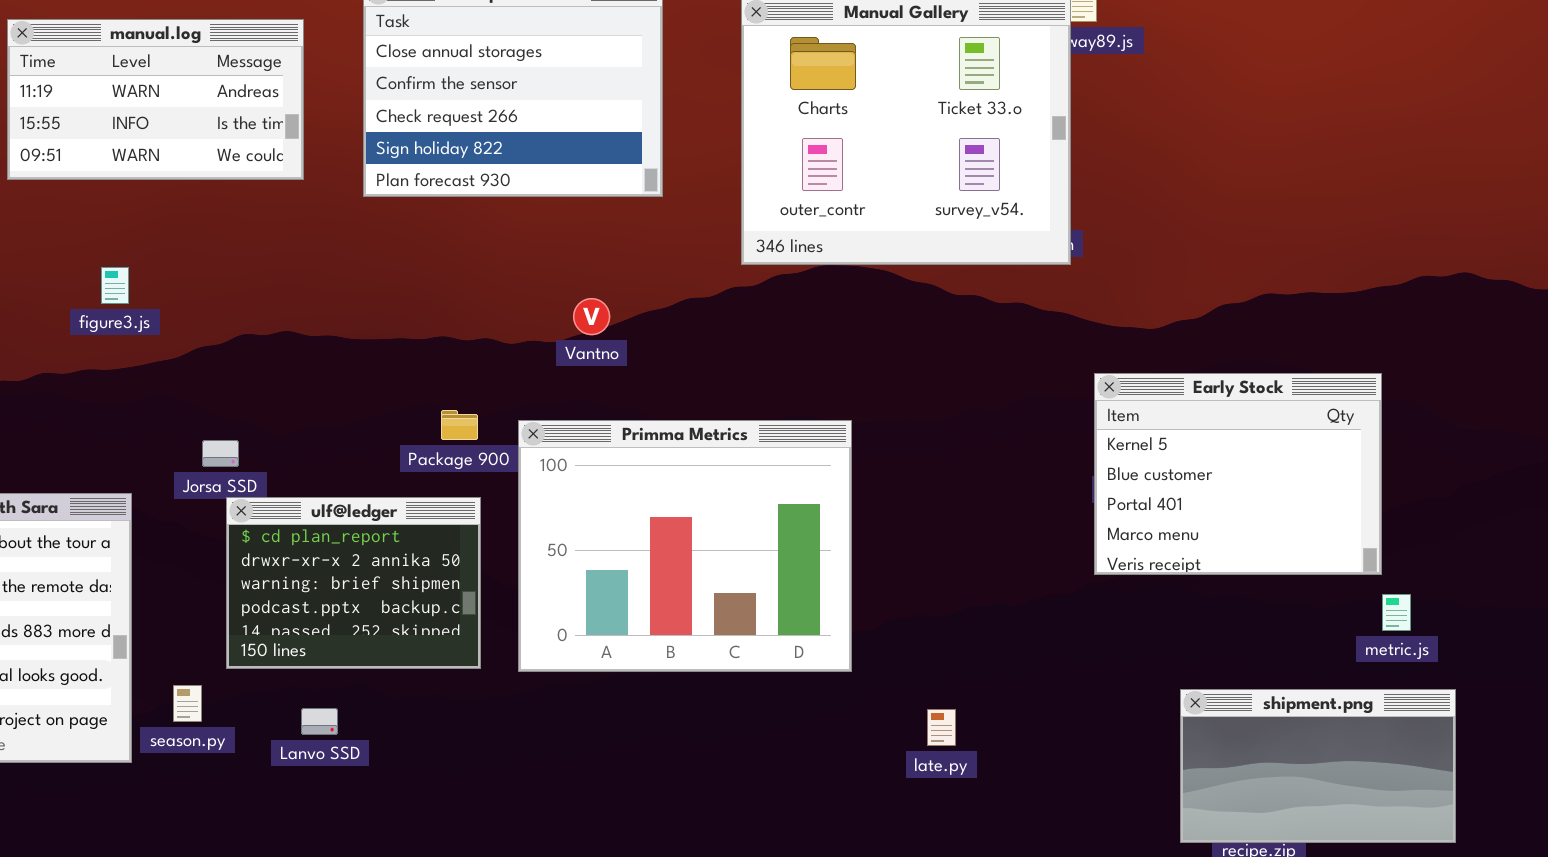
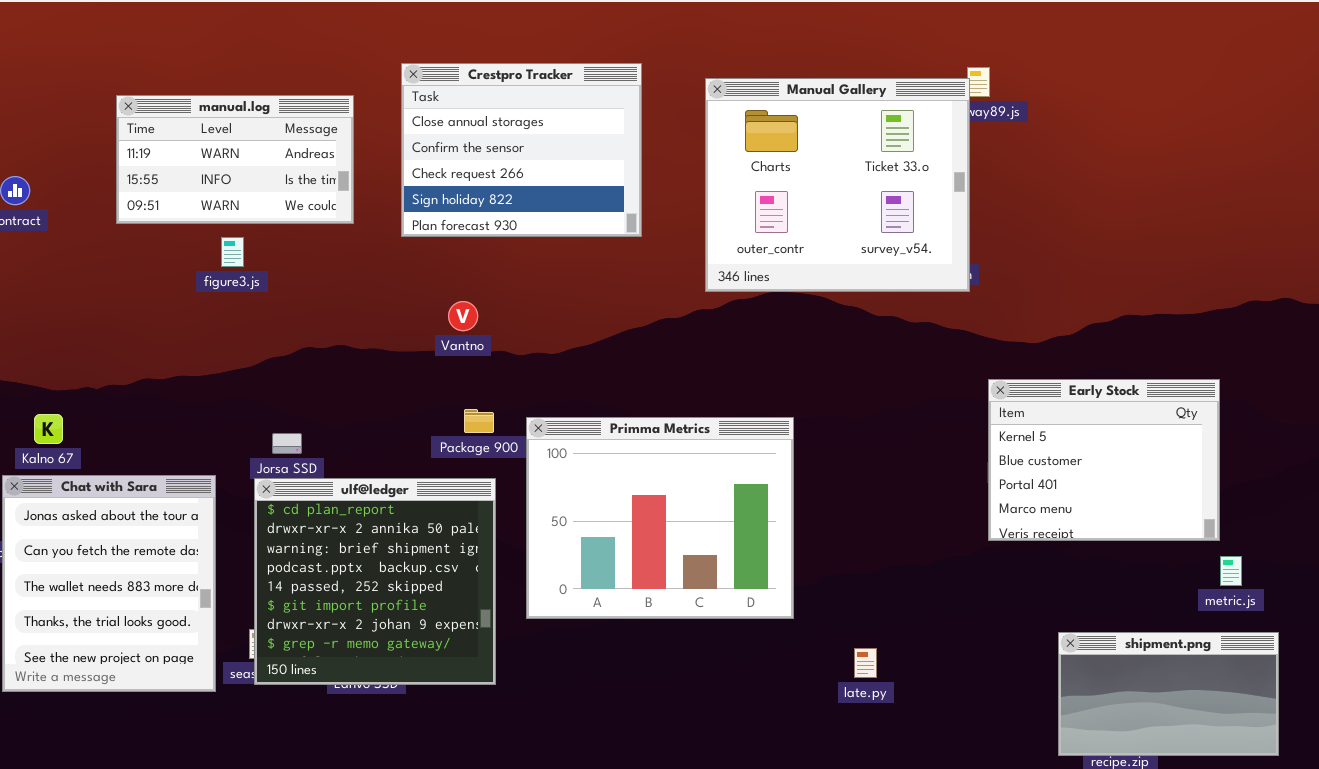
figure3.js: [101,267,129,304] -> [221,237,244,267], moved
Vantno: [573,298,610,335] -> [448,301,478,331], moved
ulf@ledger: [226,497,481,669] -> [254,478,496,685], resized

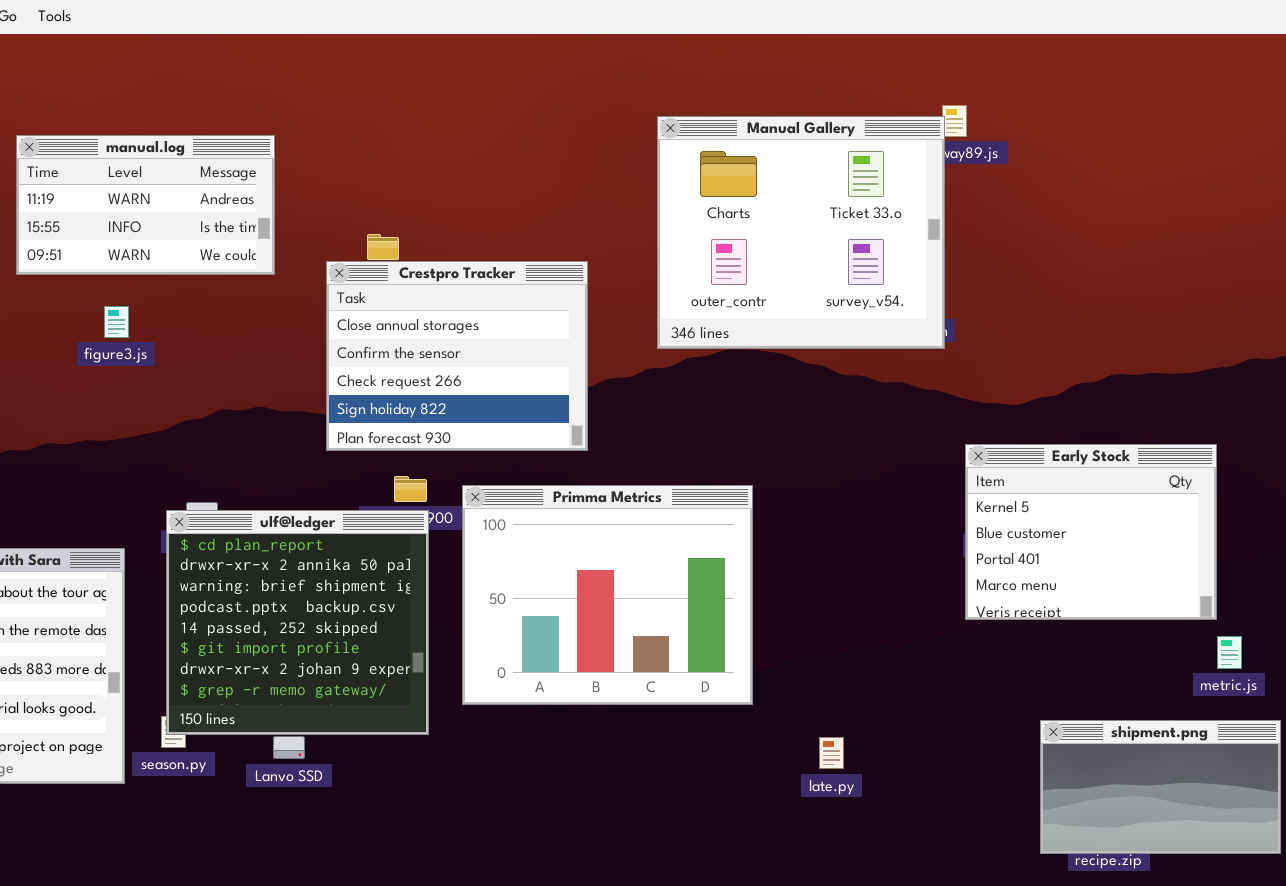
Crestpro Tracker: [401,63,642,237] -> [326,261,588,451], moved
figure3.js: [221,237,244,267] -> [104,306,129,338], moved
ulf@ledger: [254,478,496,685] -> [166,510,429,735], moved

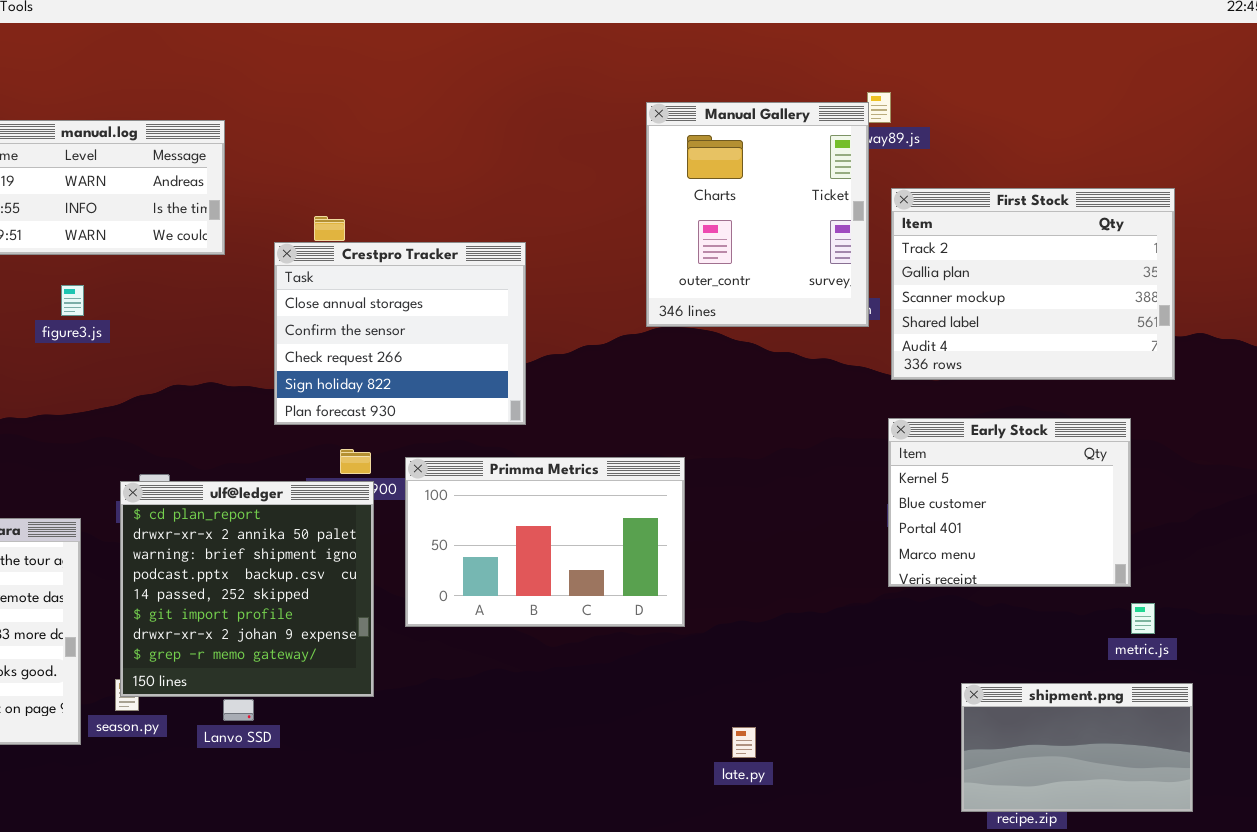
Manual Gallery: [657,116,945,349] -> [646,102,869,327], resized
First Stock: none -> [891,188,1175,380], opened
Primma Metrics: [462,485,753,705] -> [405,457,685,627], resized
late.py: [819,737,844,769] -> [732,727,756,758], moved

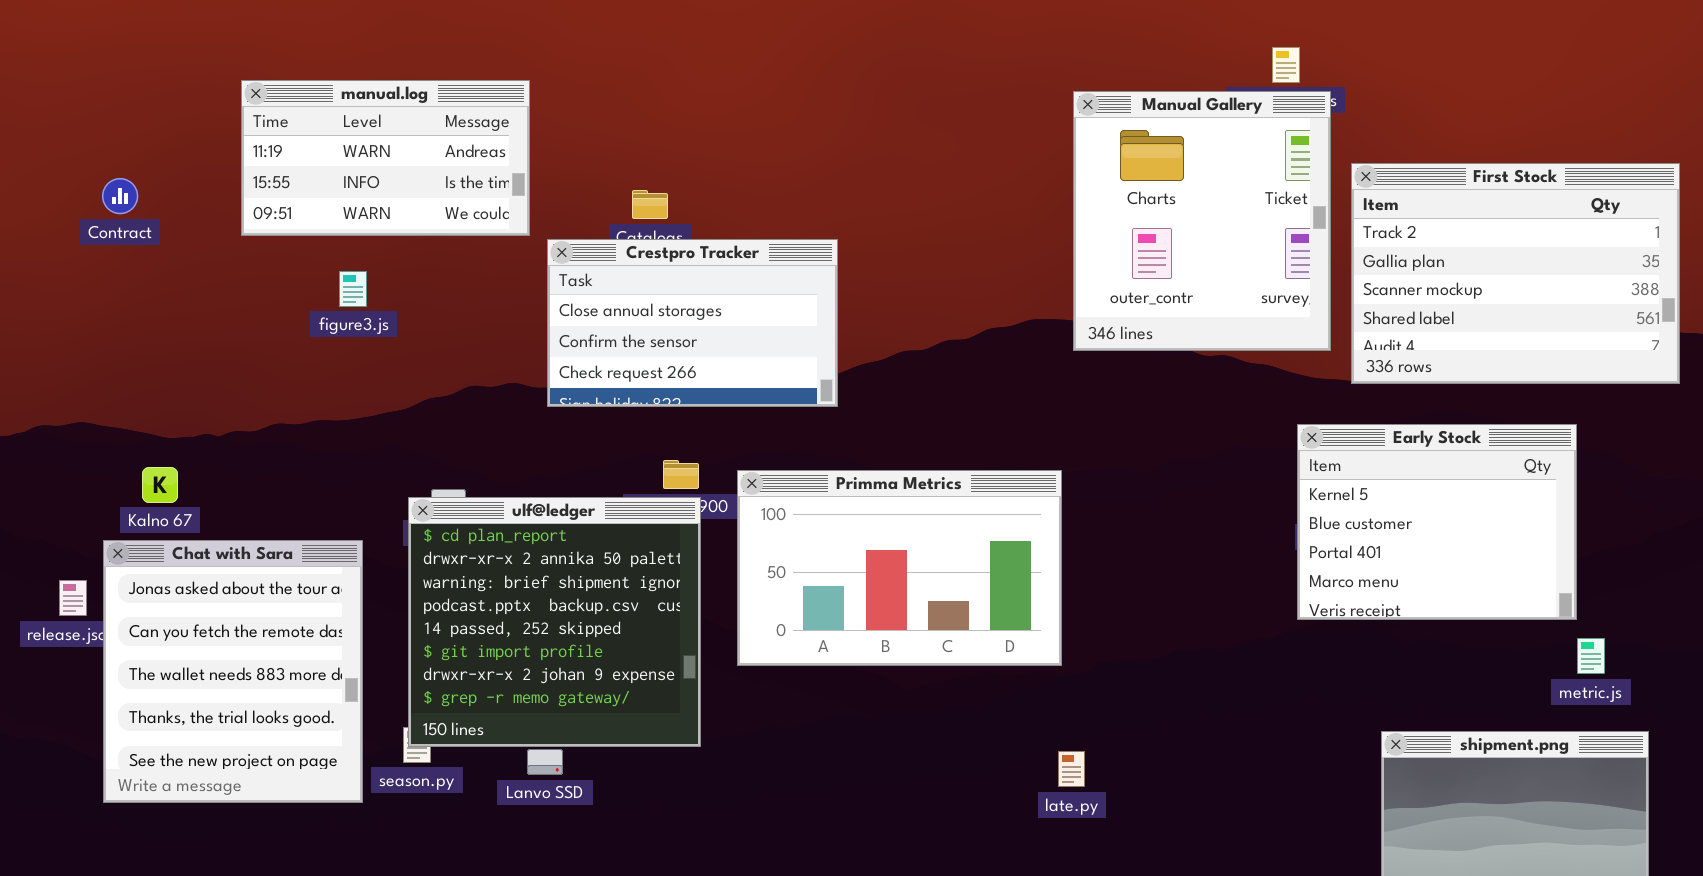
Manual Gallery: [646,102,869,327] -> [1073,91,1331,351], moved
First Stock: [891,188,1175,380] -> [1351,163,1680,384], moved
Crestpro Tracker: [274,242,526,425] -> [547,239,838,407], moved, resized
late.py: [732,727,756,758] -> [1058,751,1085,787], moved

